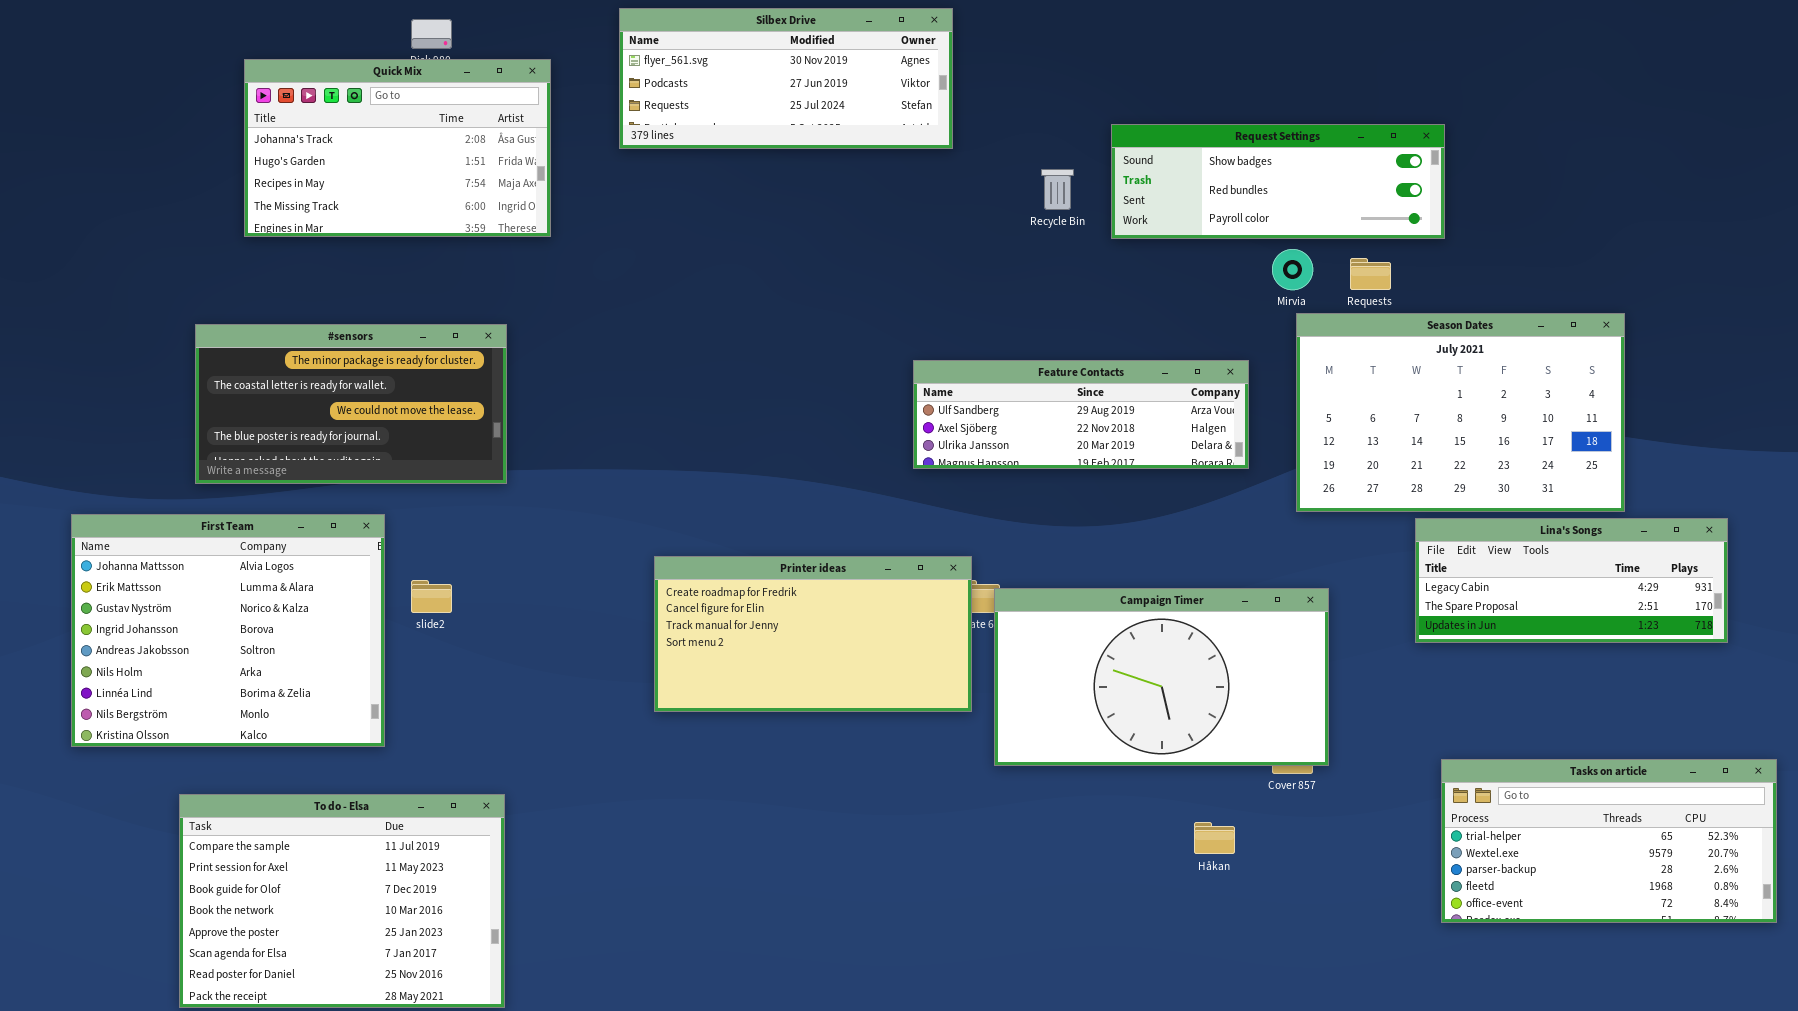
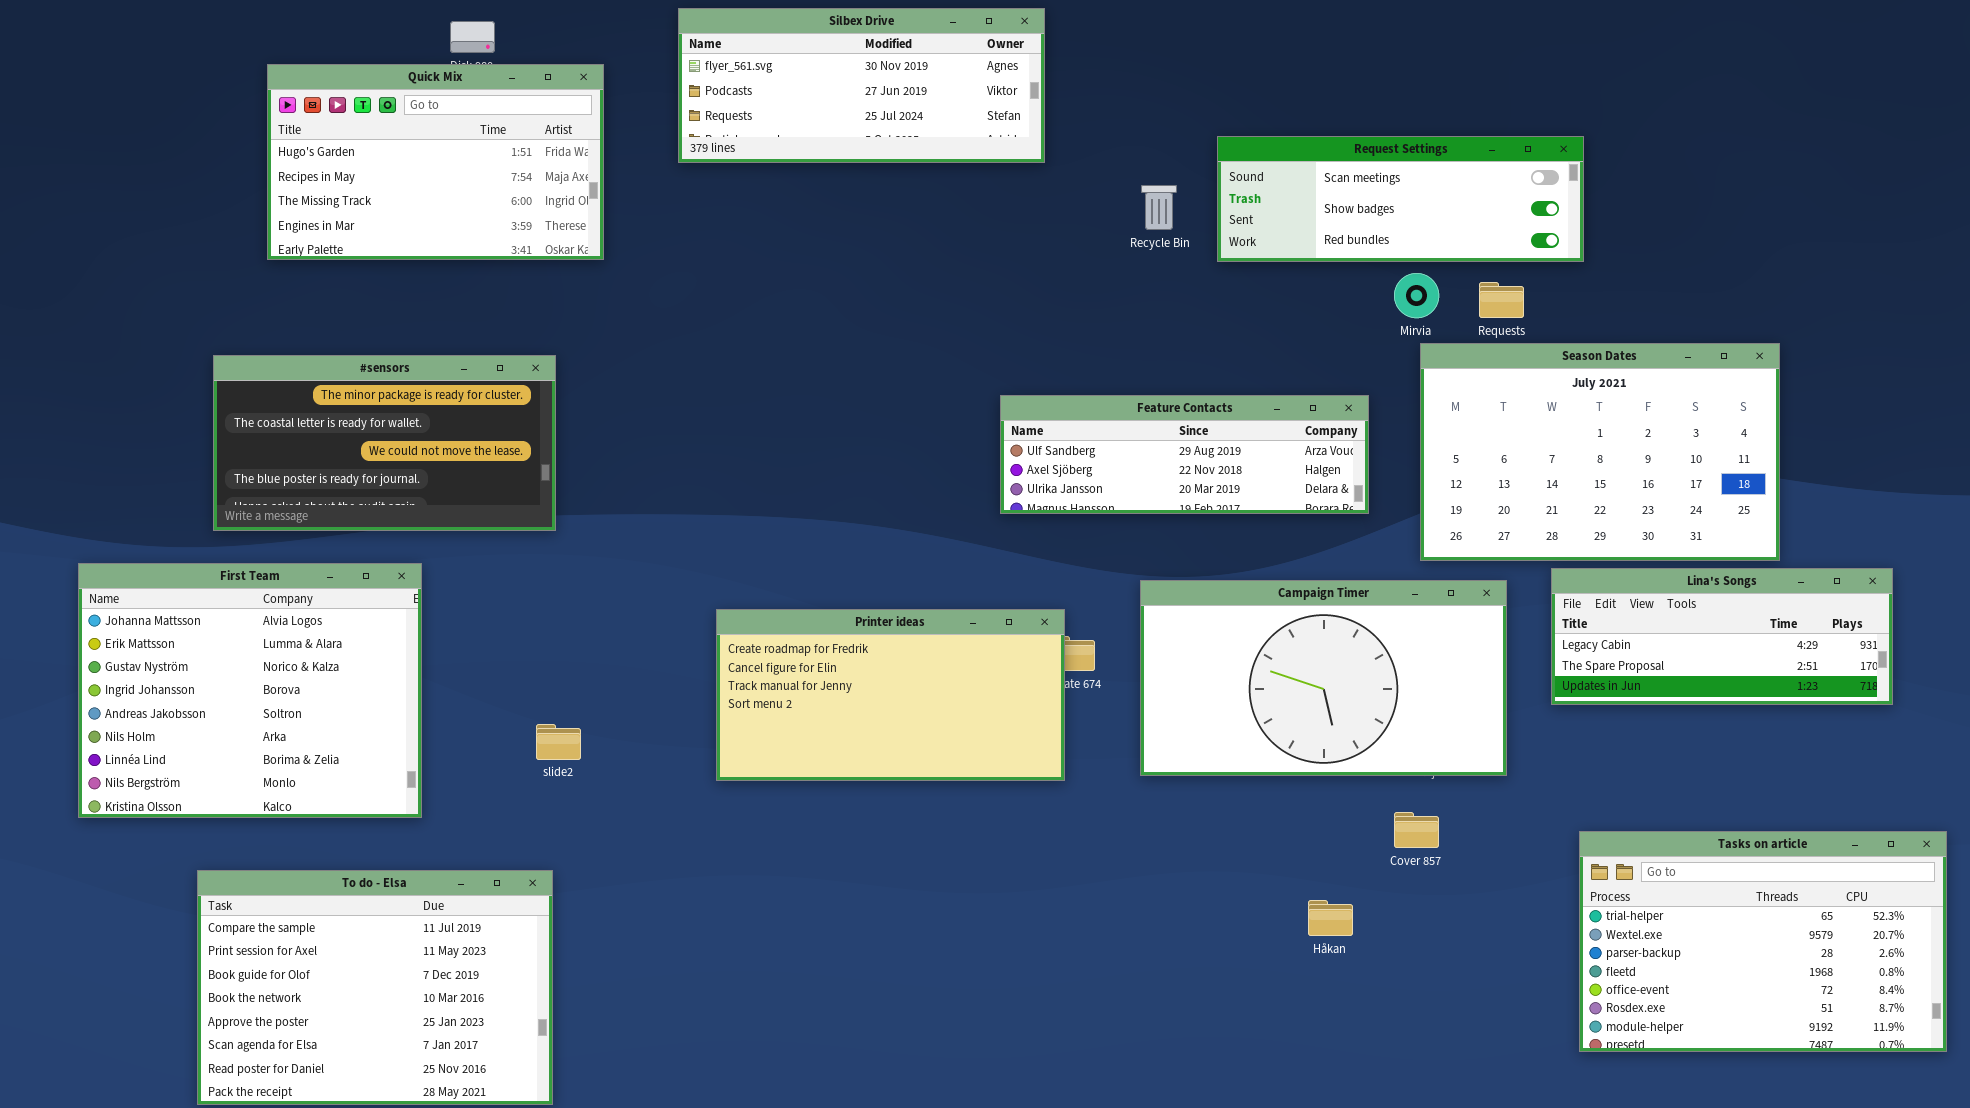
Quick Mix: [244,59,551,237] -> [267,64,604,260], scrolled down 1 row
Request Settings: [1111,124,1445,239] -> [1217,136,1584,262], scrolled up 1 row
slide2: [411,580,452,613] -> [536,724,581,760], moved
Campaign Timer: [994,588,1329,766] -> [1140,580,1507,776], moved
Tasks on article: [1441,759,1777,923] -> [1579,831,1947,1052], resized

